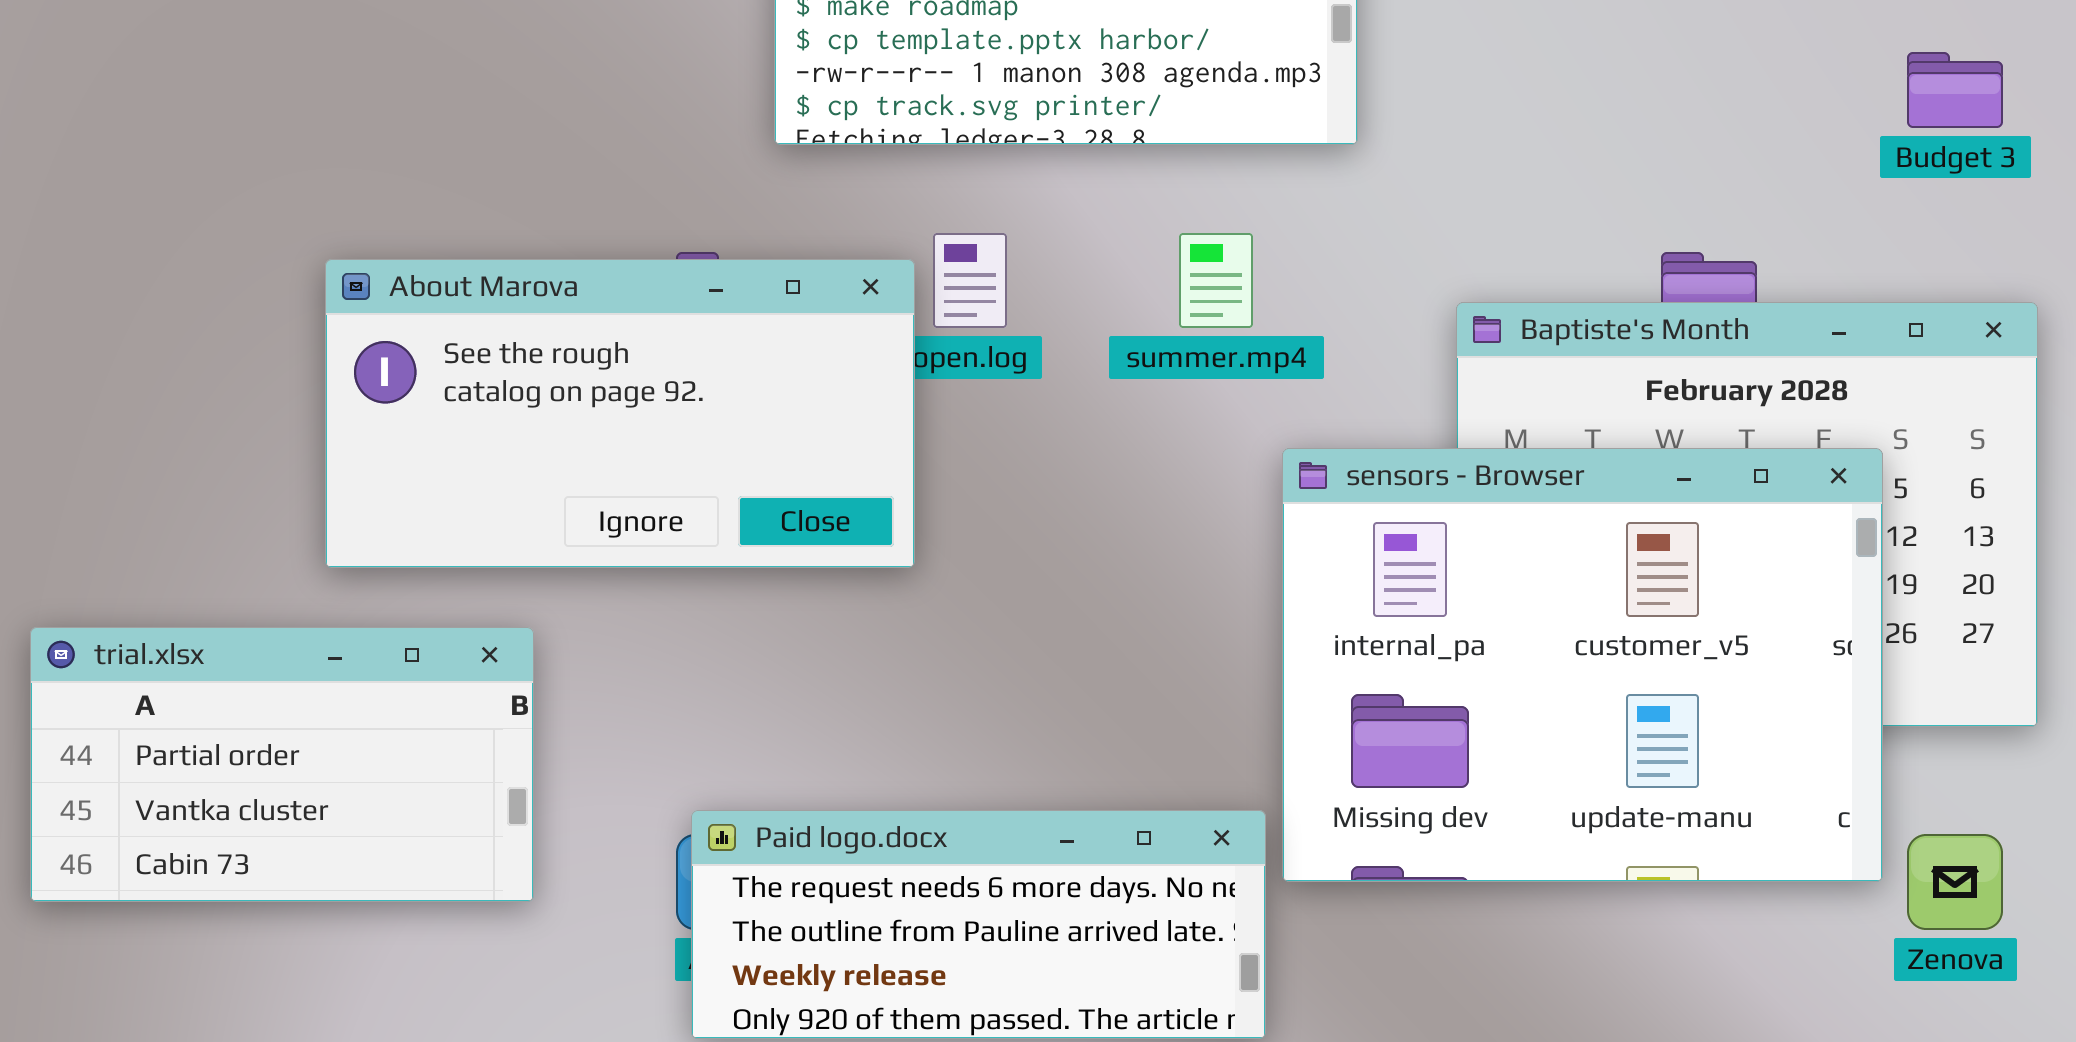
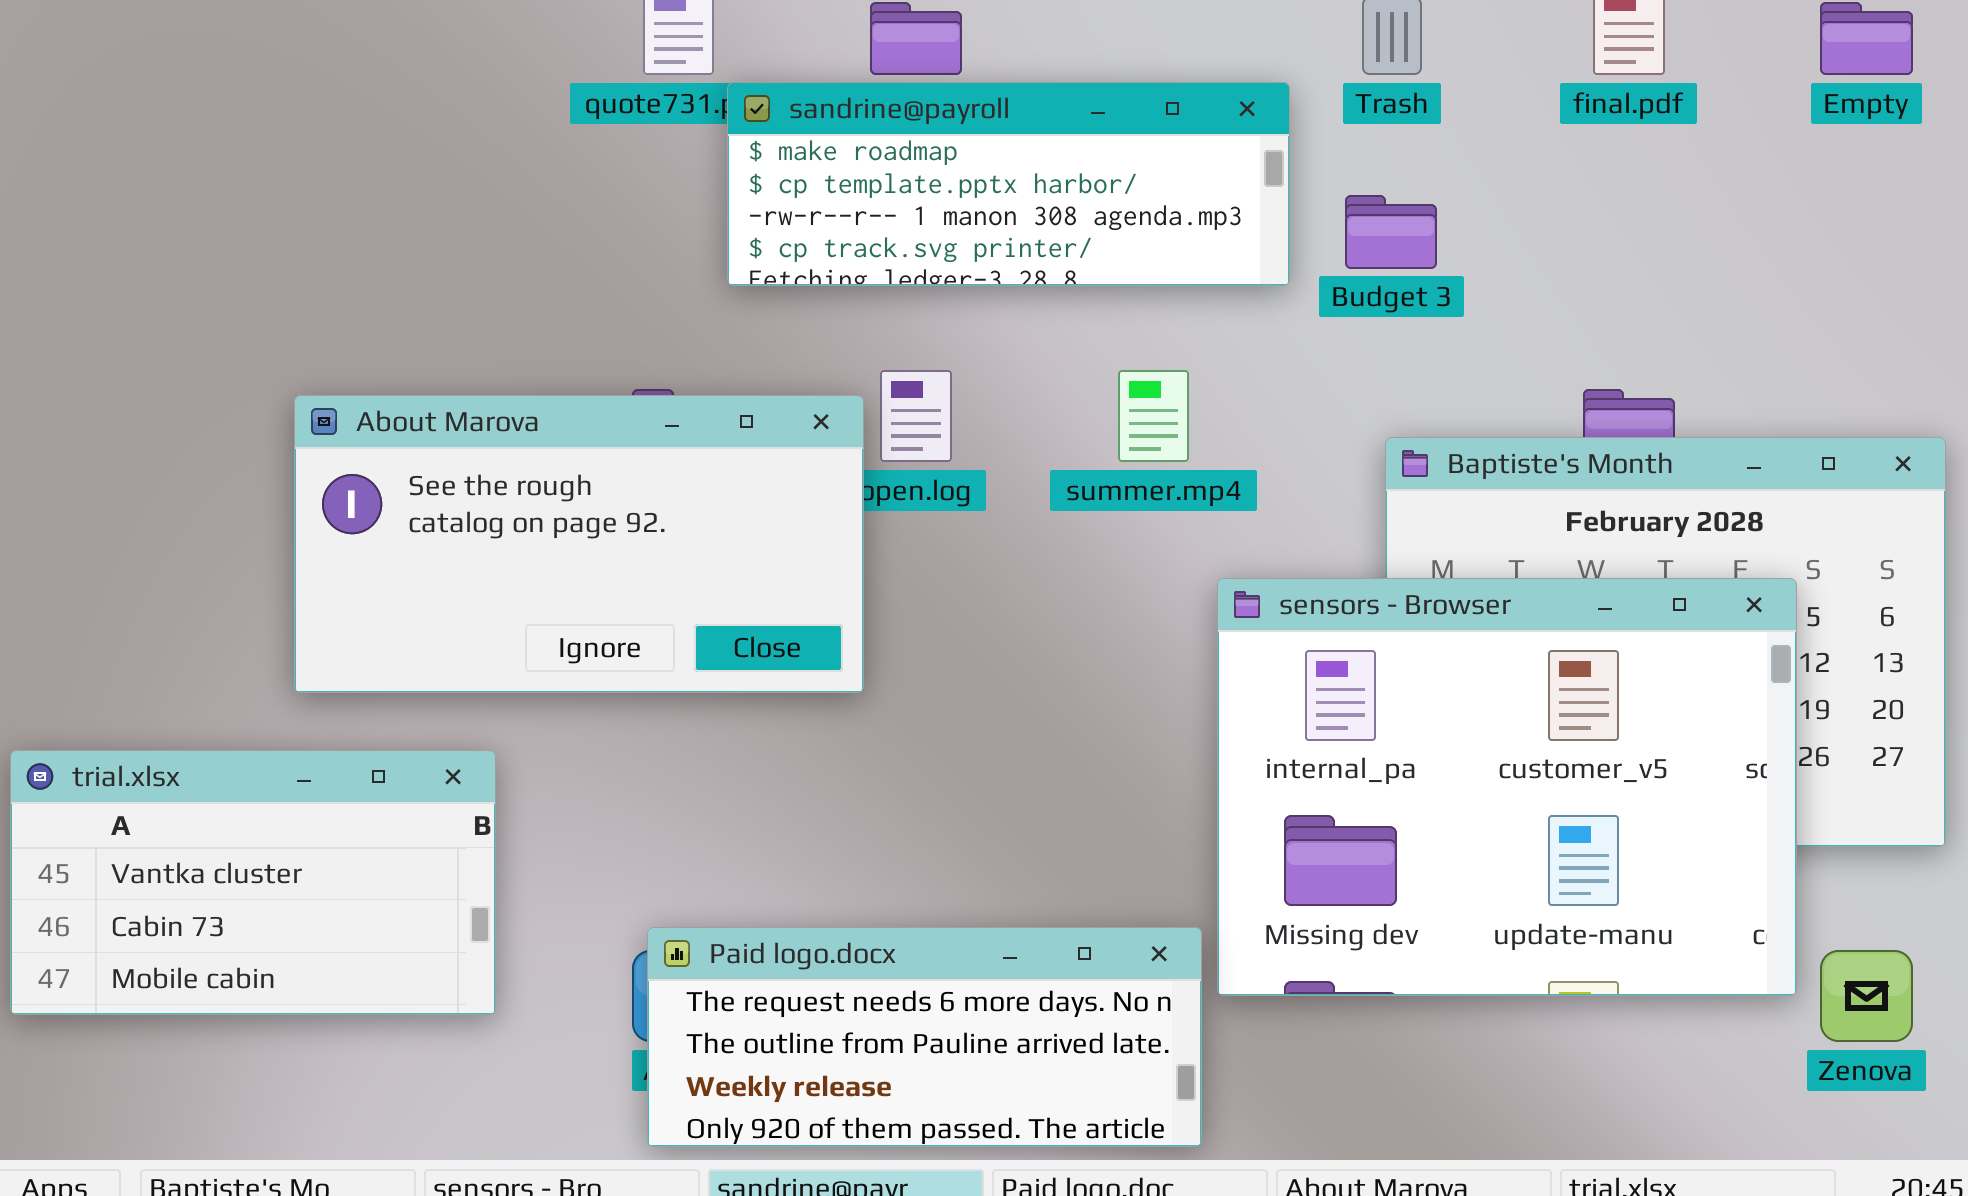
Budget 3: [1907,52,2003,128] -> [1345,195,1437,269], moved
trial.xlsx: [30,627,534,902] -> [10,750,496,1015], scrolled down 1 row

